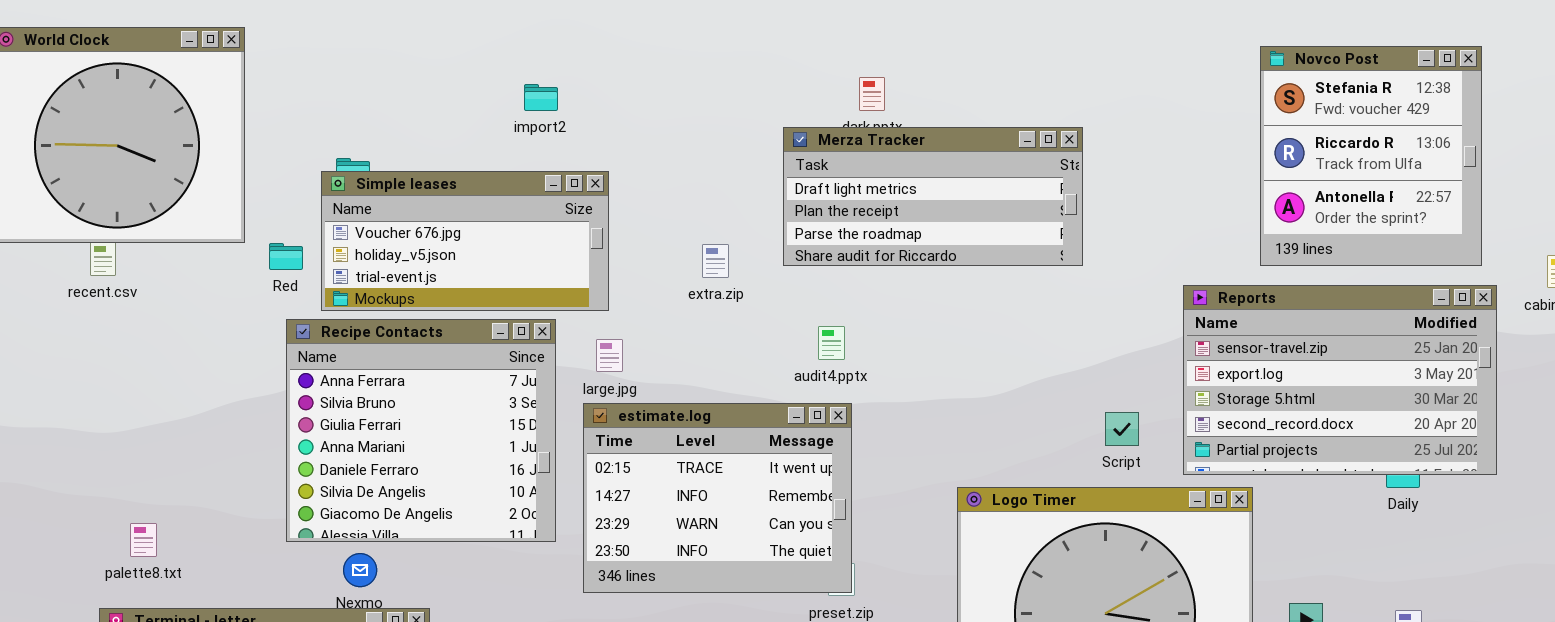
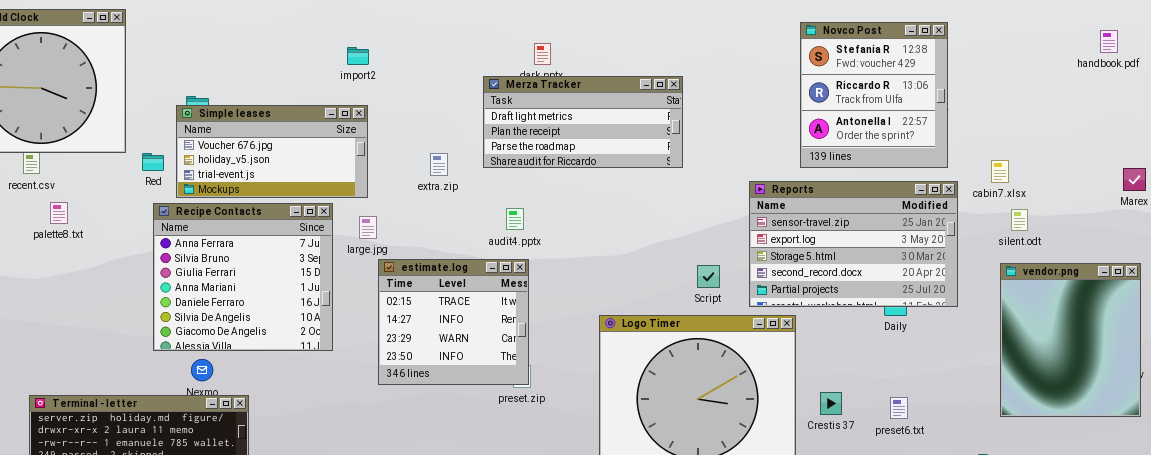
import2: [524,84,558,111] -> [347,47,369,65], moved
estimate.log: [583,403,852,593] -> [378,259,529,385], resized
palette8.txt: [130,523,157,557] -> [50,202,68,224], moved

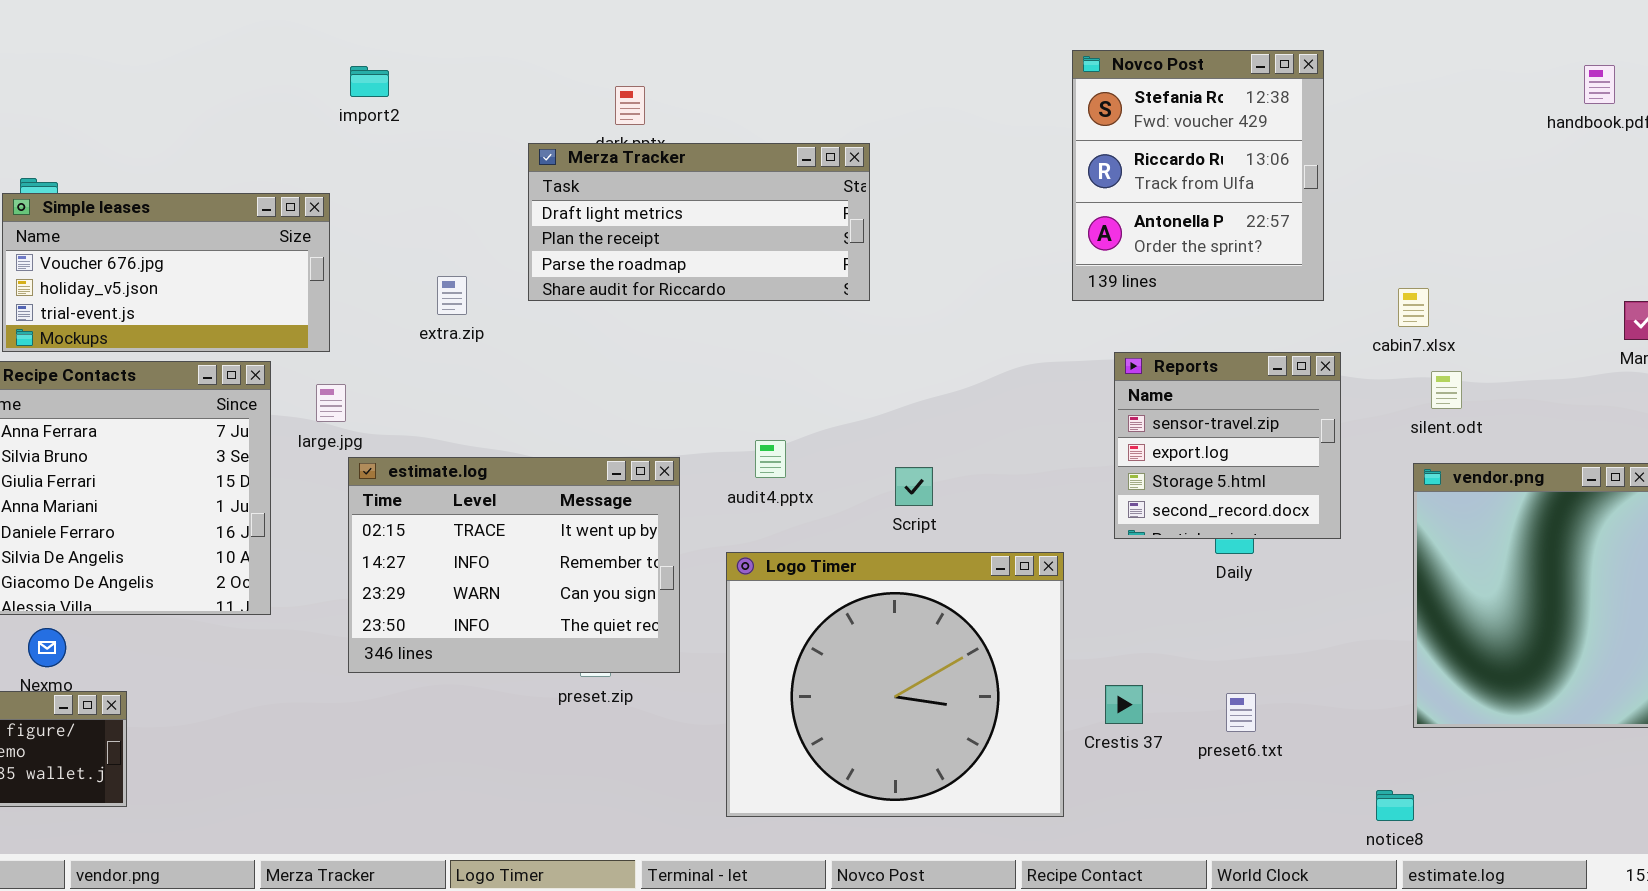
import2: [347,47,369,65] -> [350,66,389,97], moved
Reports: [749,181,958,307] -> [1114,352,1341,539], resized
audit4.pptx: [506,208,524,230] -> [755,440,786,478], moved
estimate.log: [378,259,529,385] -> [348,457,680,673], resized

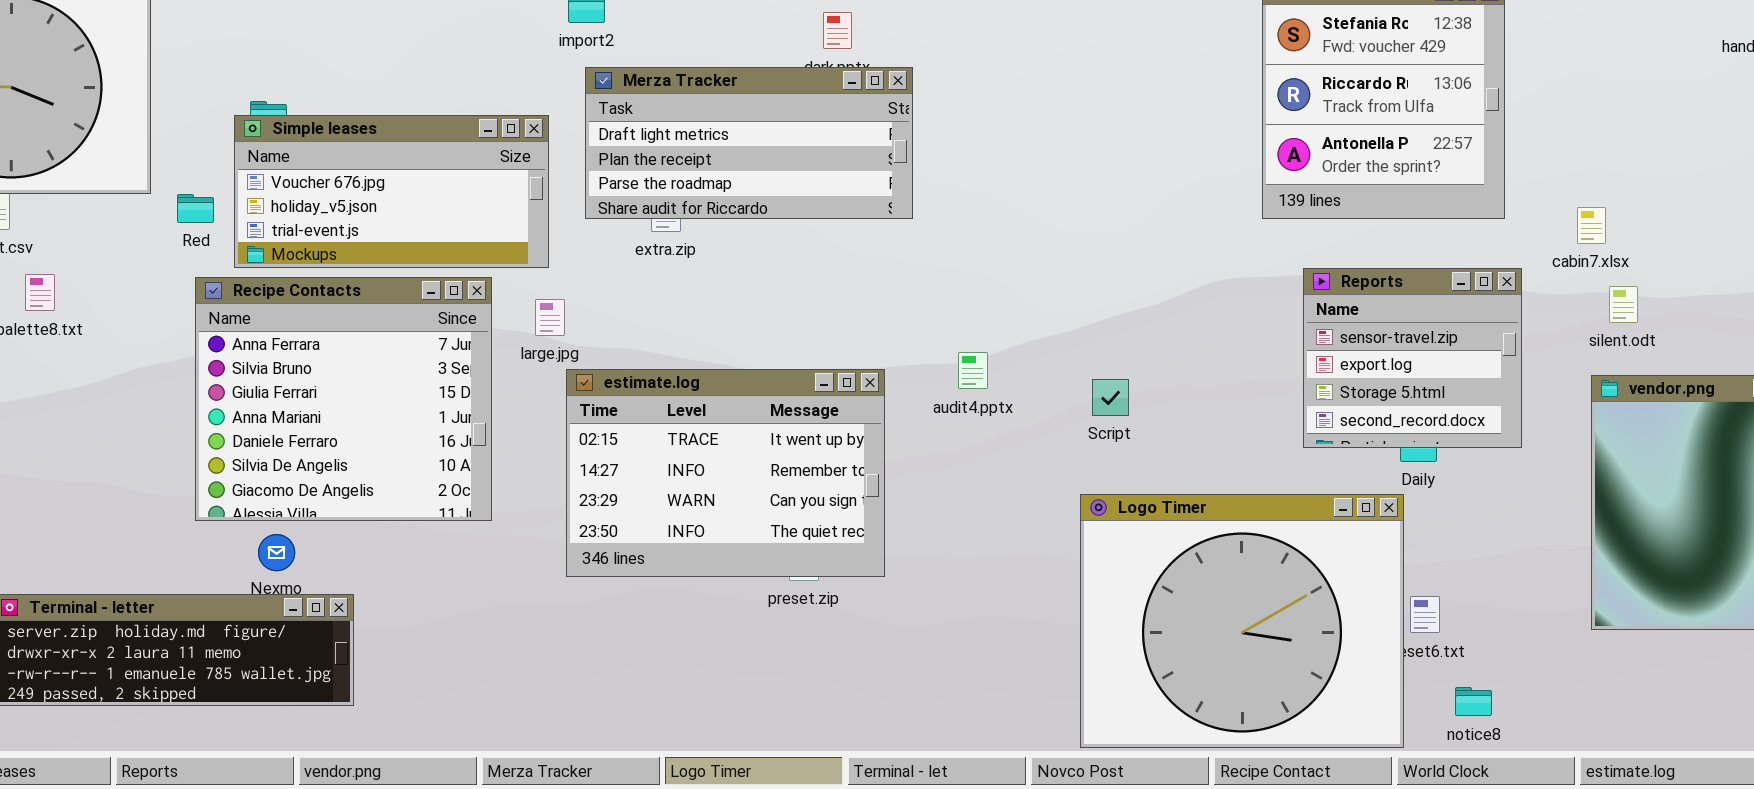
Merza Tracker: [528,143,870,301] -> [585,67,913,219], moved
Logo Timer: [726,552,1064,817] -> [1080,494,1404,748], moved
notice8: [1376,790,1414,821] -> [1455,687,1492,716], moved

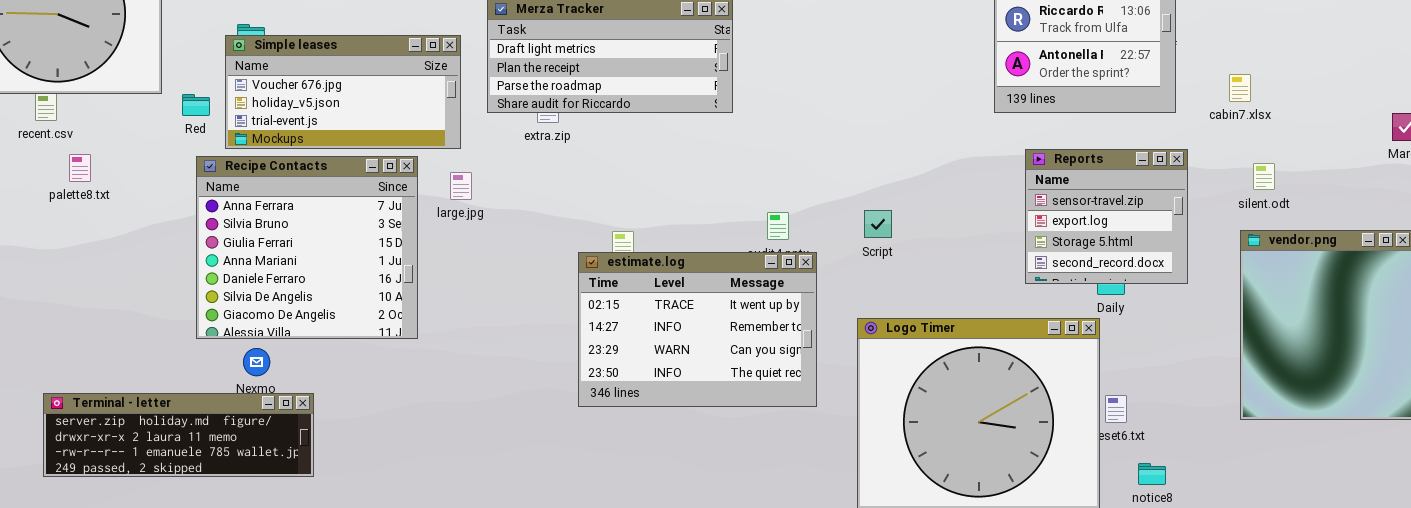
cabin7.xlsx: [1577,207,1606,244] -> [1229,74,1251,102], moved
estimate.log: [566,369,885,577] -> [578,252,817,407], moved
Script: [1092,379,1129,416] -> [864,210,892,238], moved

